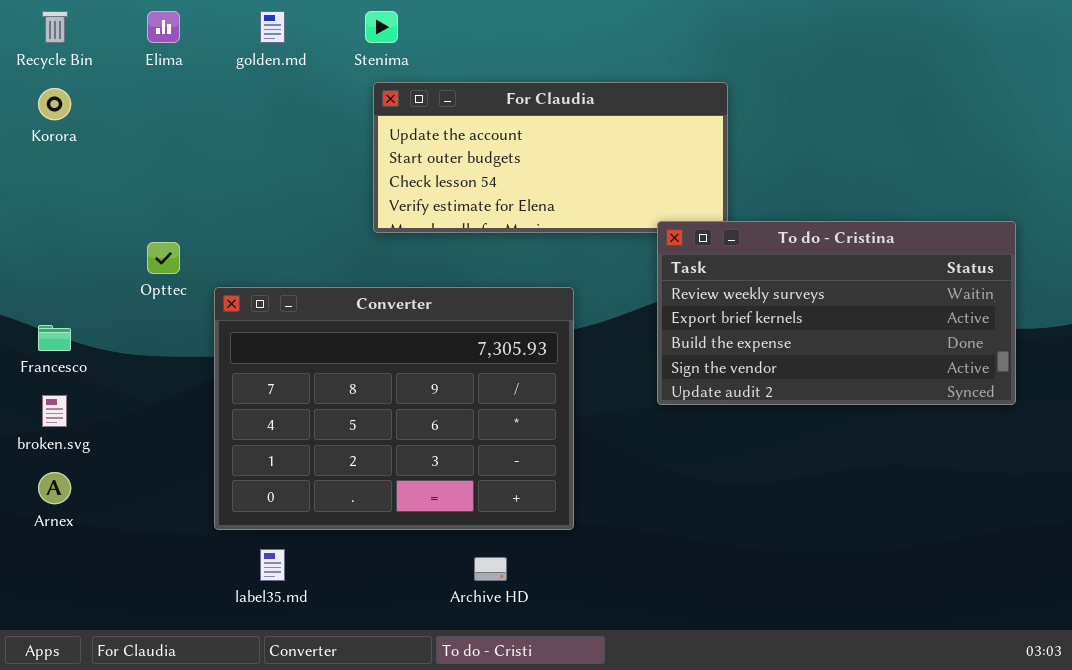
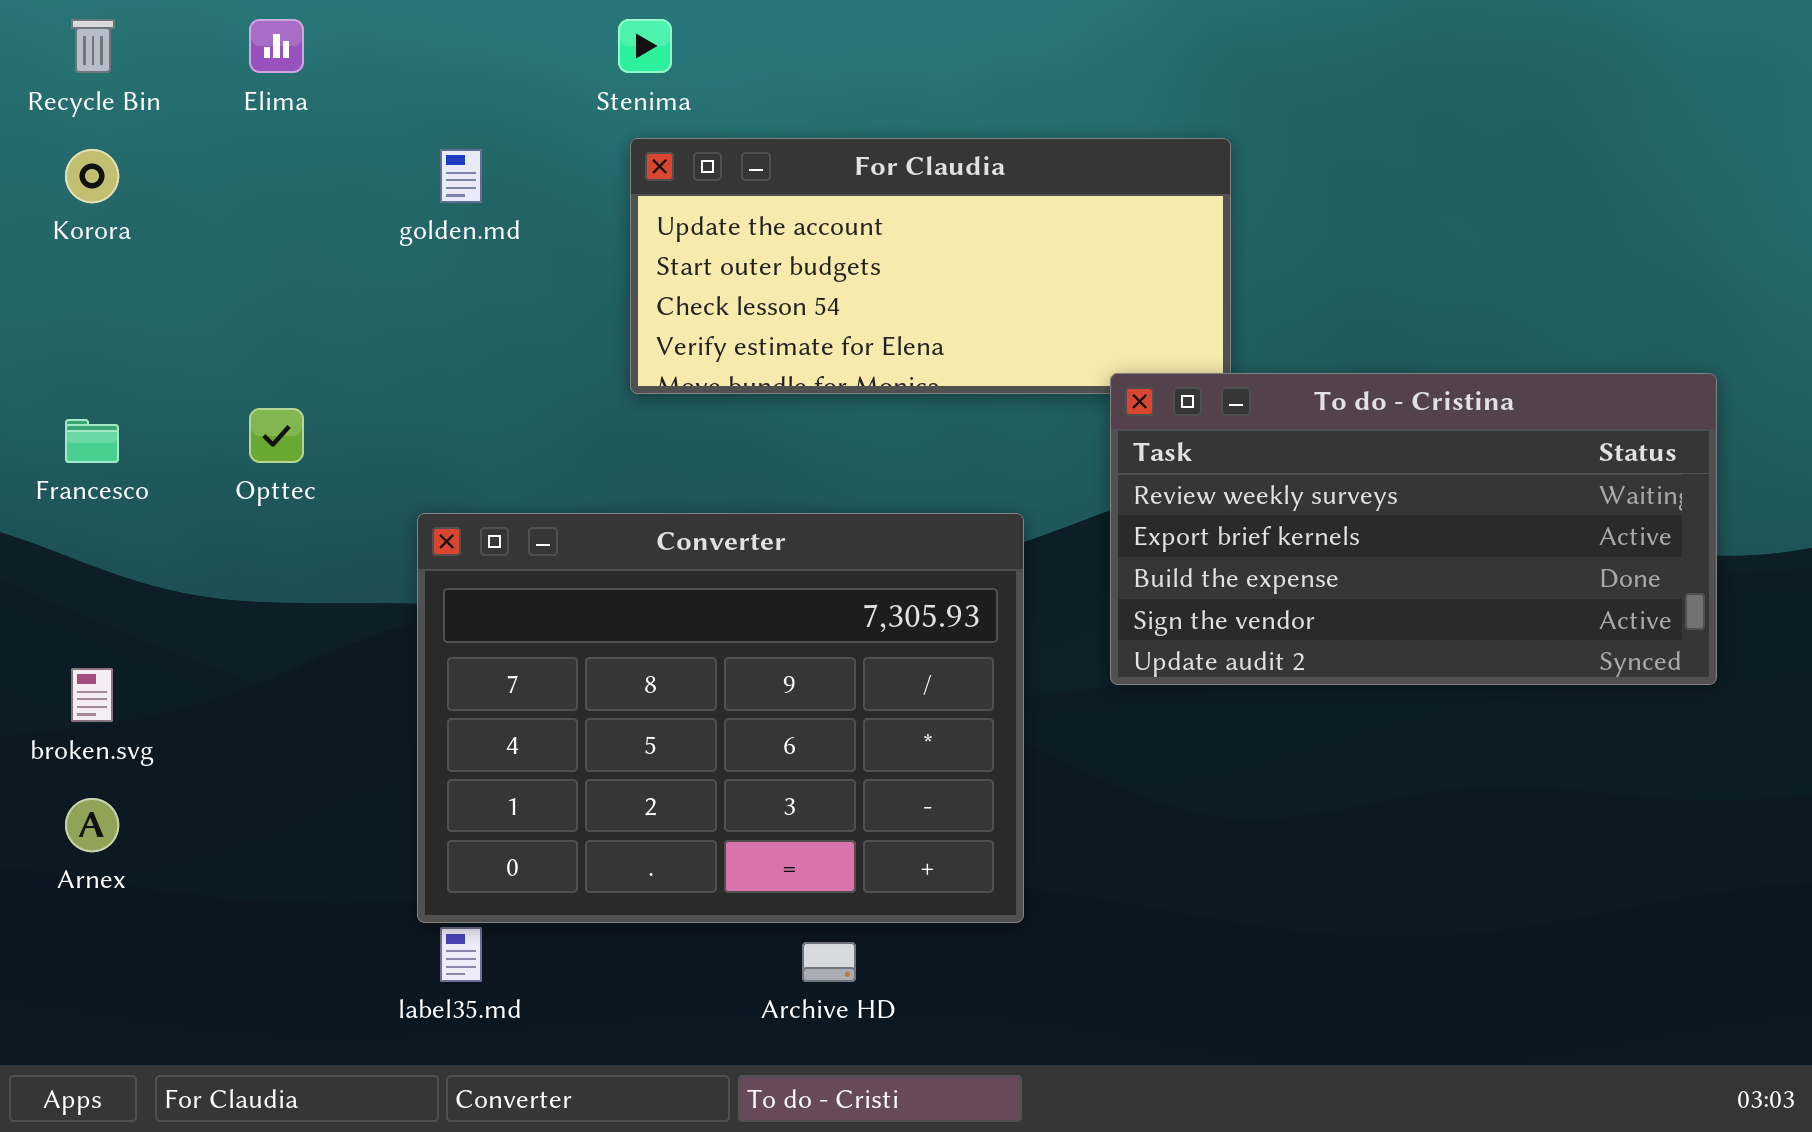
golden.md: [260,11,285,43] -> [440,149,482,203], moved
Converter: [214,287,574,530] -> [417,513,1024,923], moved
Francesco: [38,325,71,351] -> [65,419,119,463], moved

